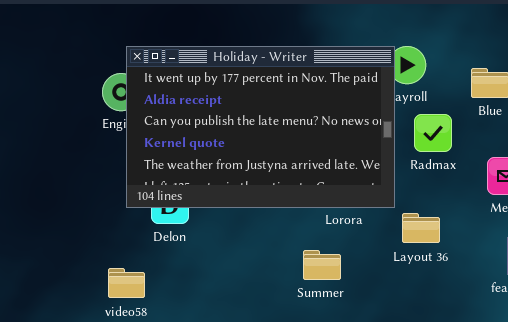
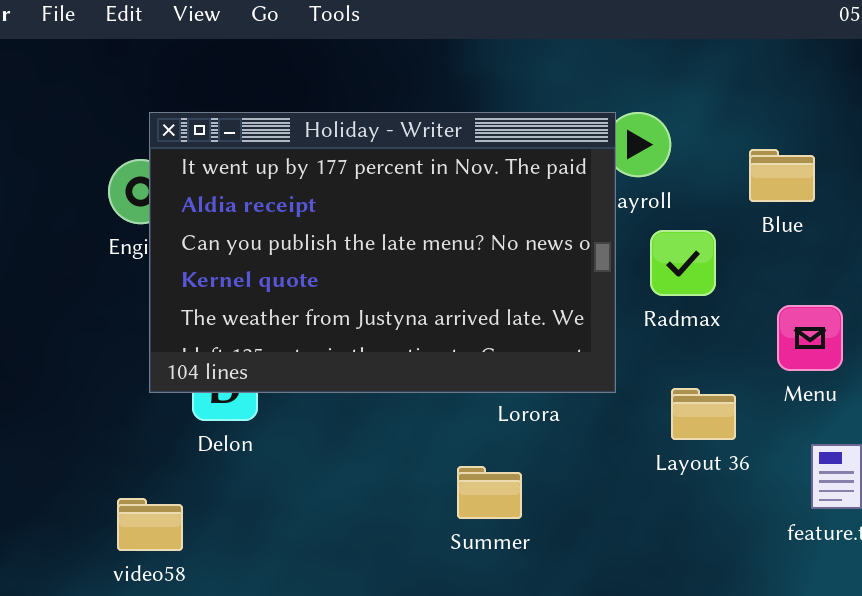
Layout 36: [402,213,440,243] -> [671,388,736,440], moved

